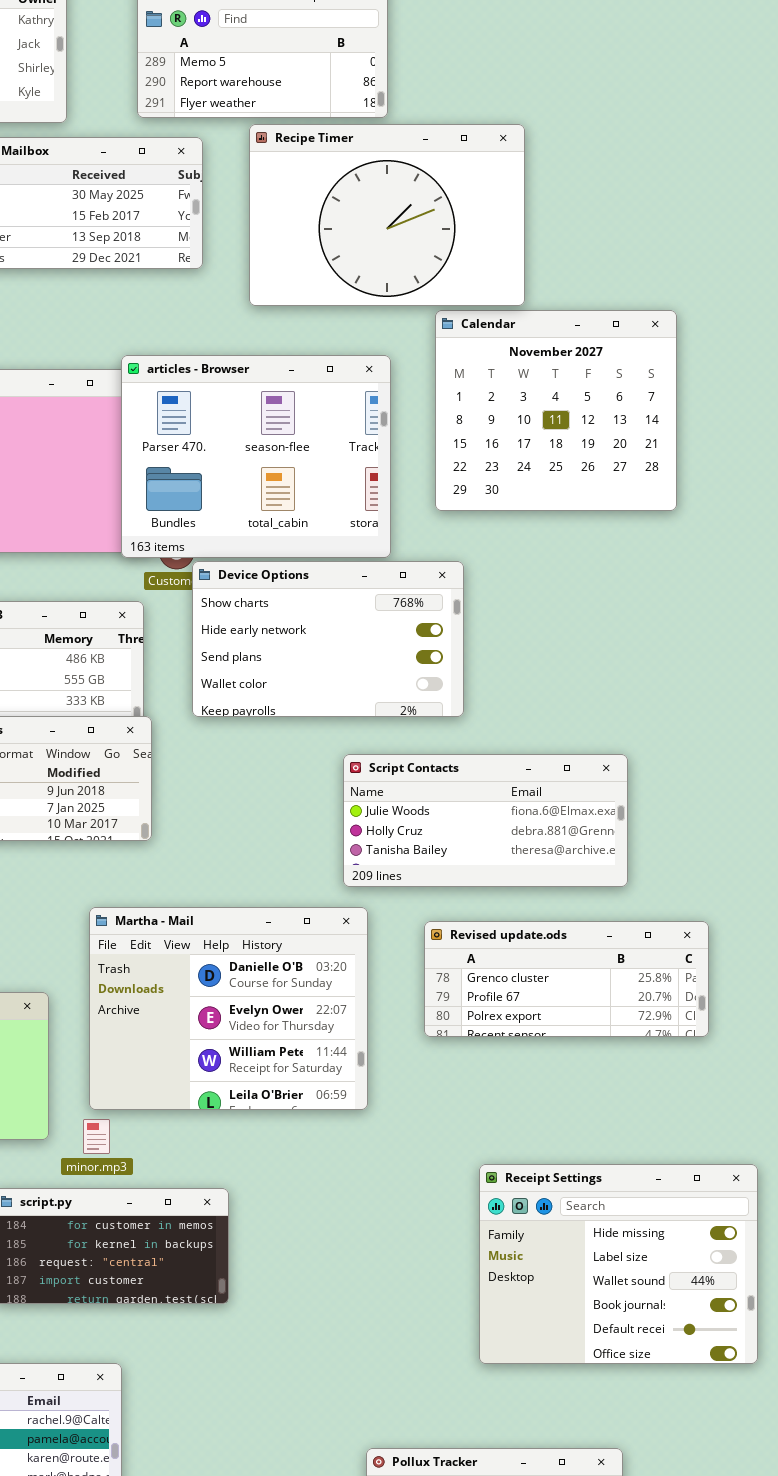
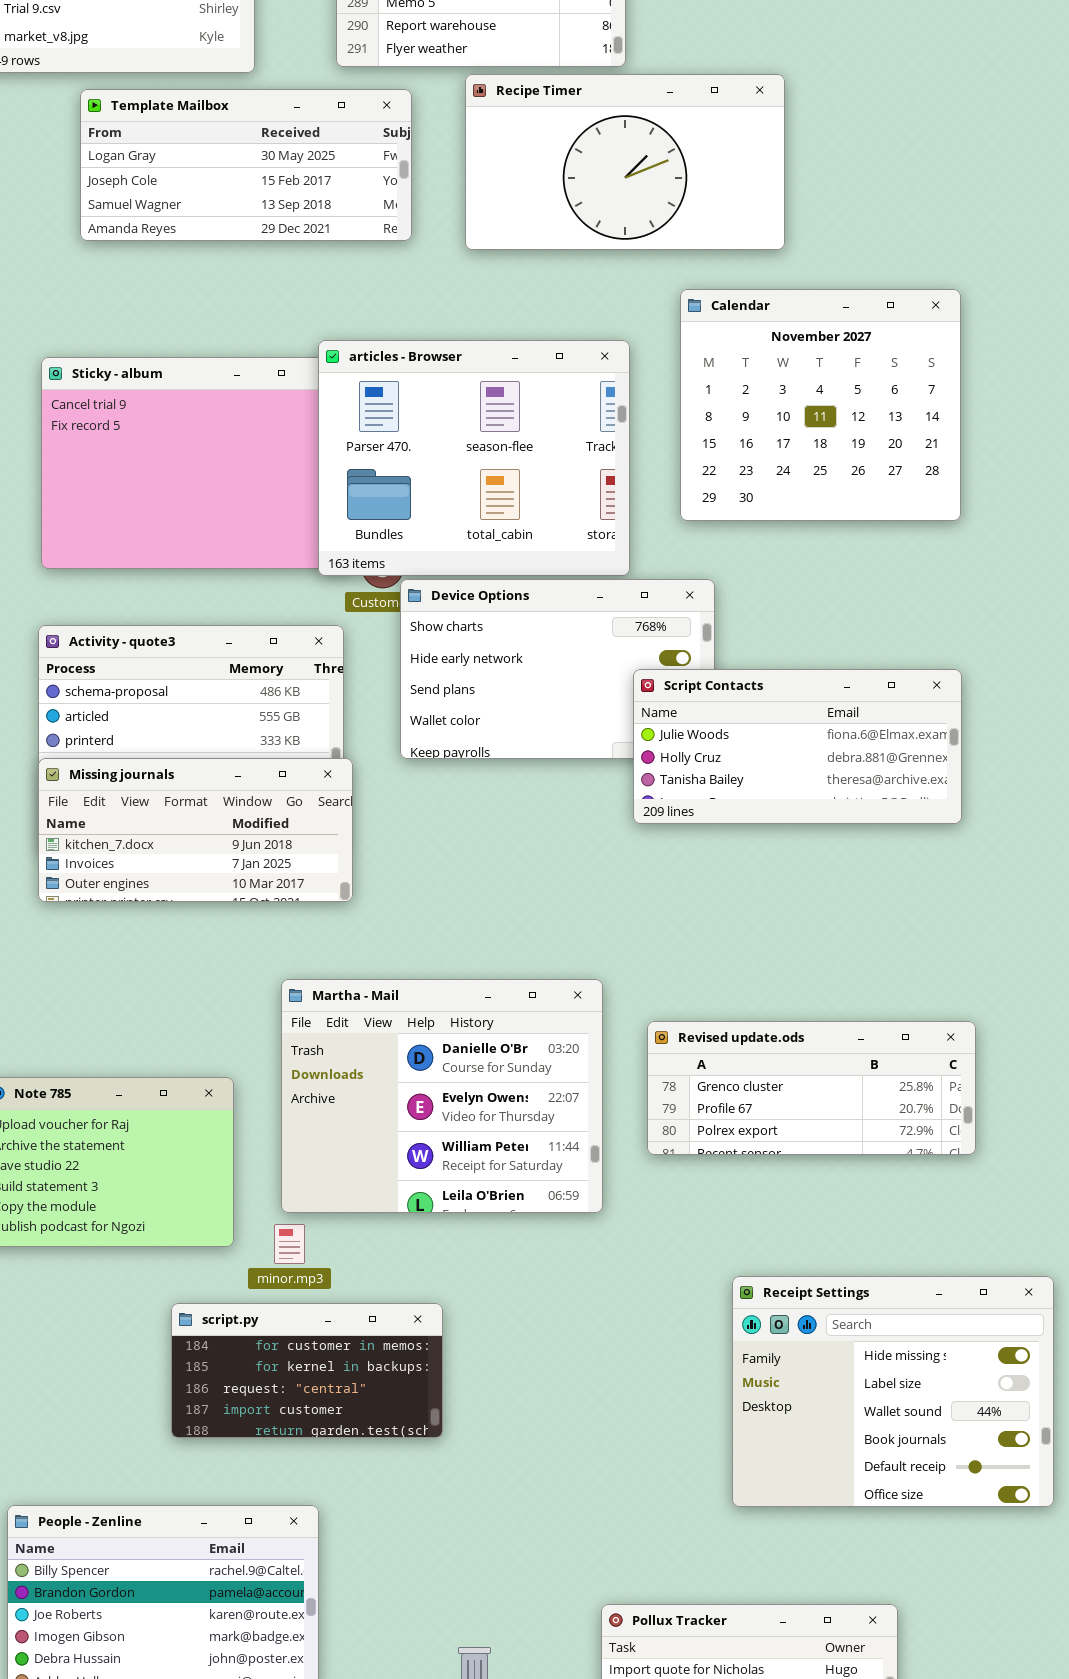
Recipe Timer: [249,124,525,306] -> [465,74,785,250], resized
Script Contacts: [343,754,628,887] -> [633,669,962,824], moved
Revised update.ods: [424,921,709,1037] -> [647,1021,976,1155], moved

